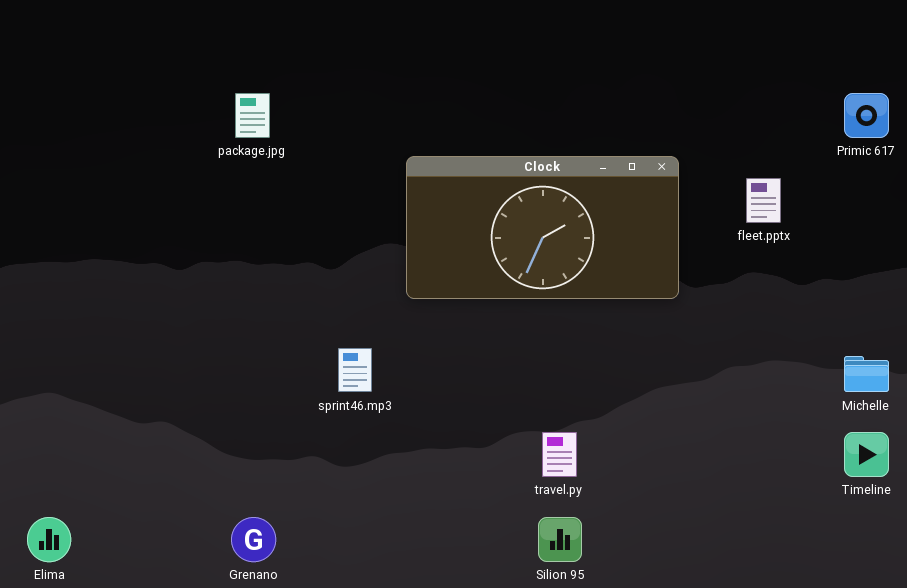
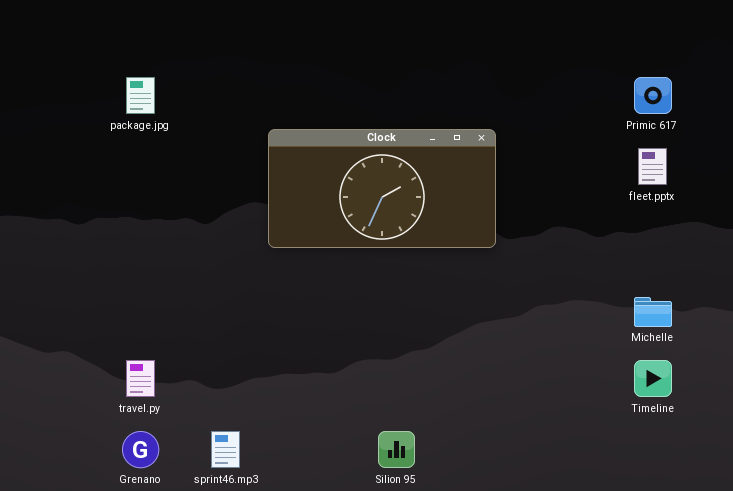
fleet.pptx: [746,178,781,223] -> [638,148,667,185], moved
sprint46.mp3: [338,348,372,392] -> [211,431,240,468], moved
travel.py: [542,432,577,477] -> [126,360,155,397], moved

